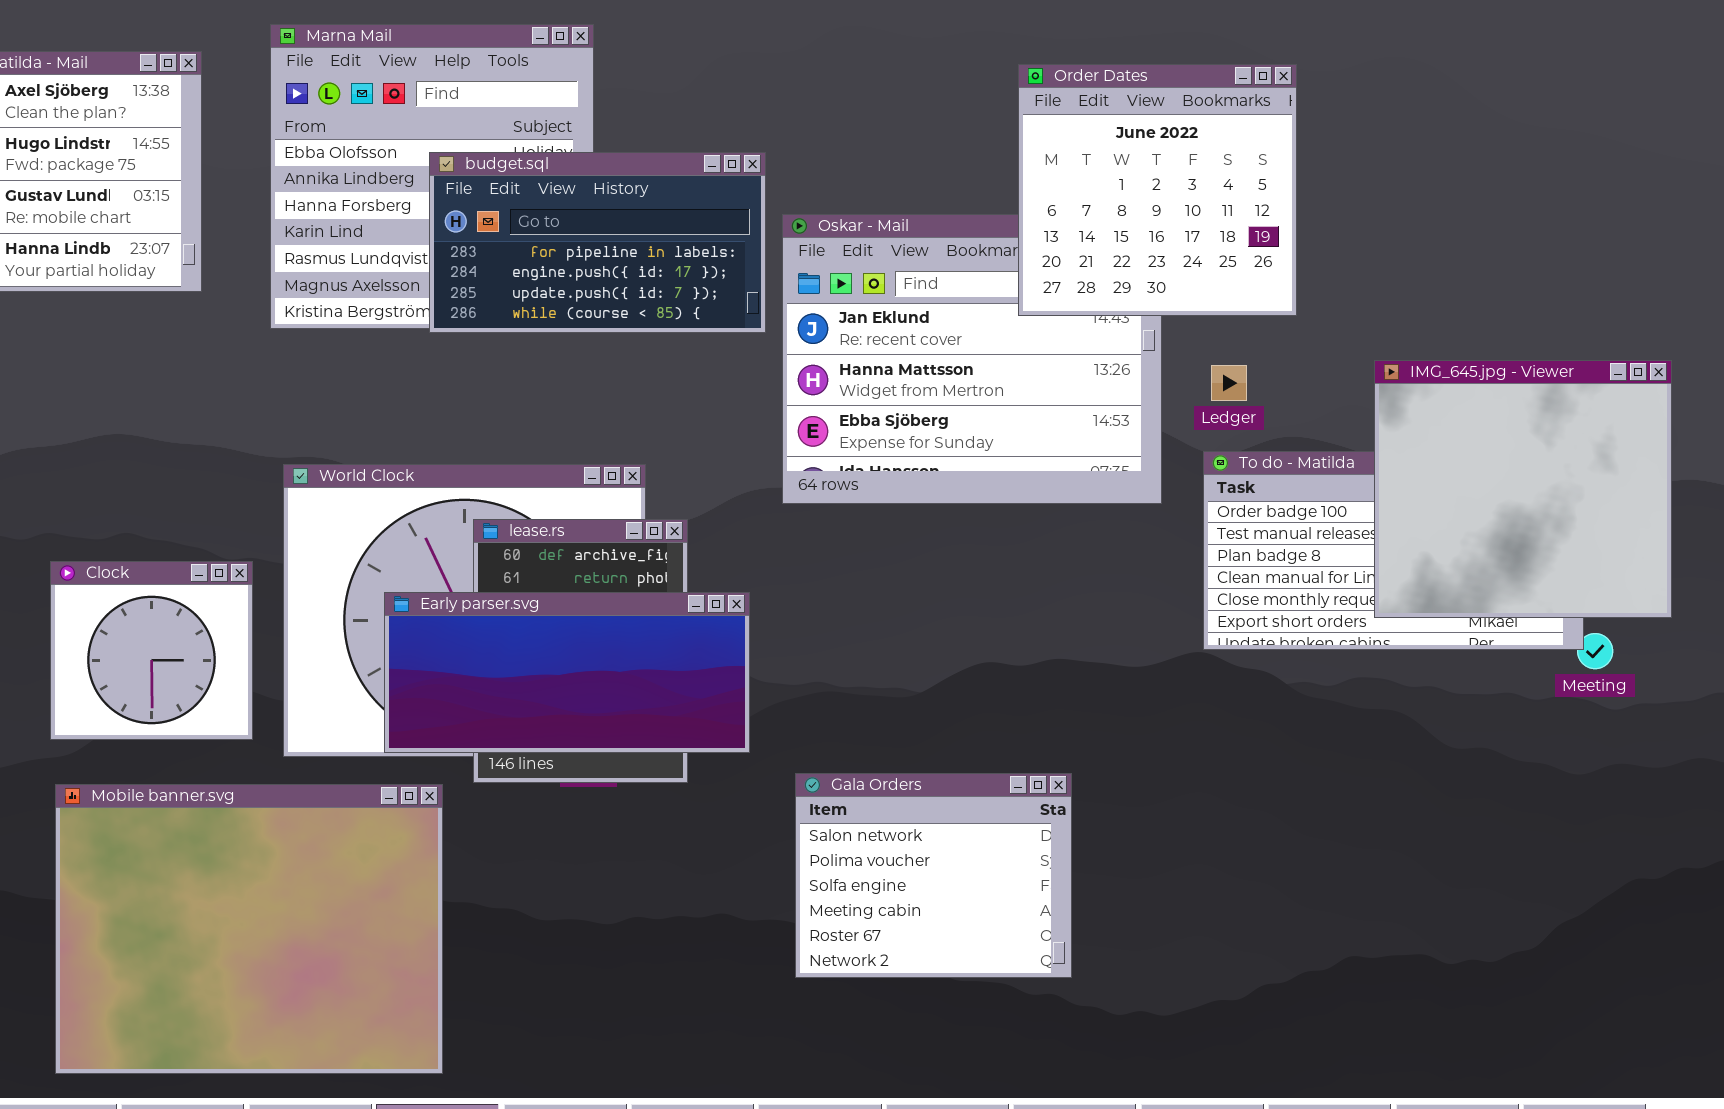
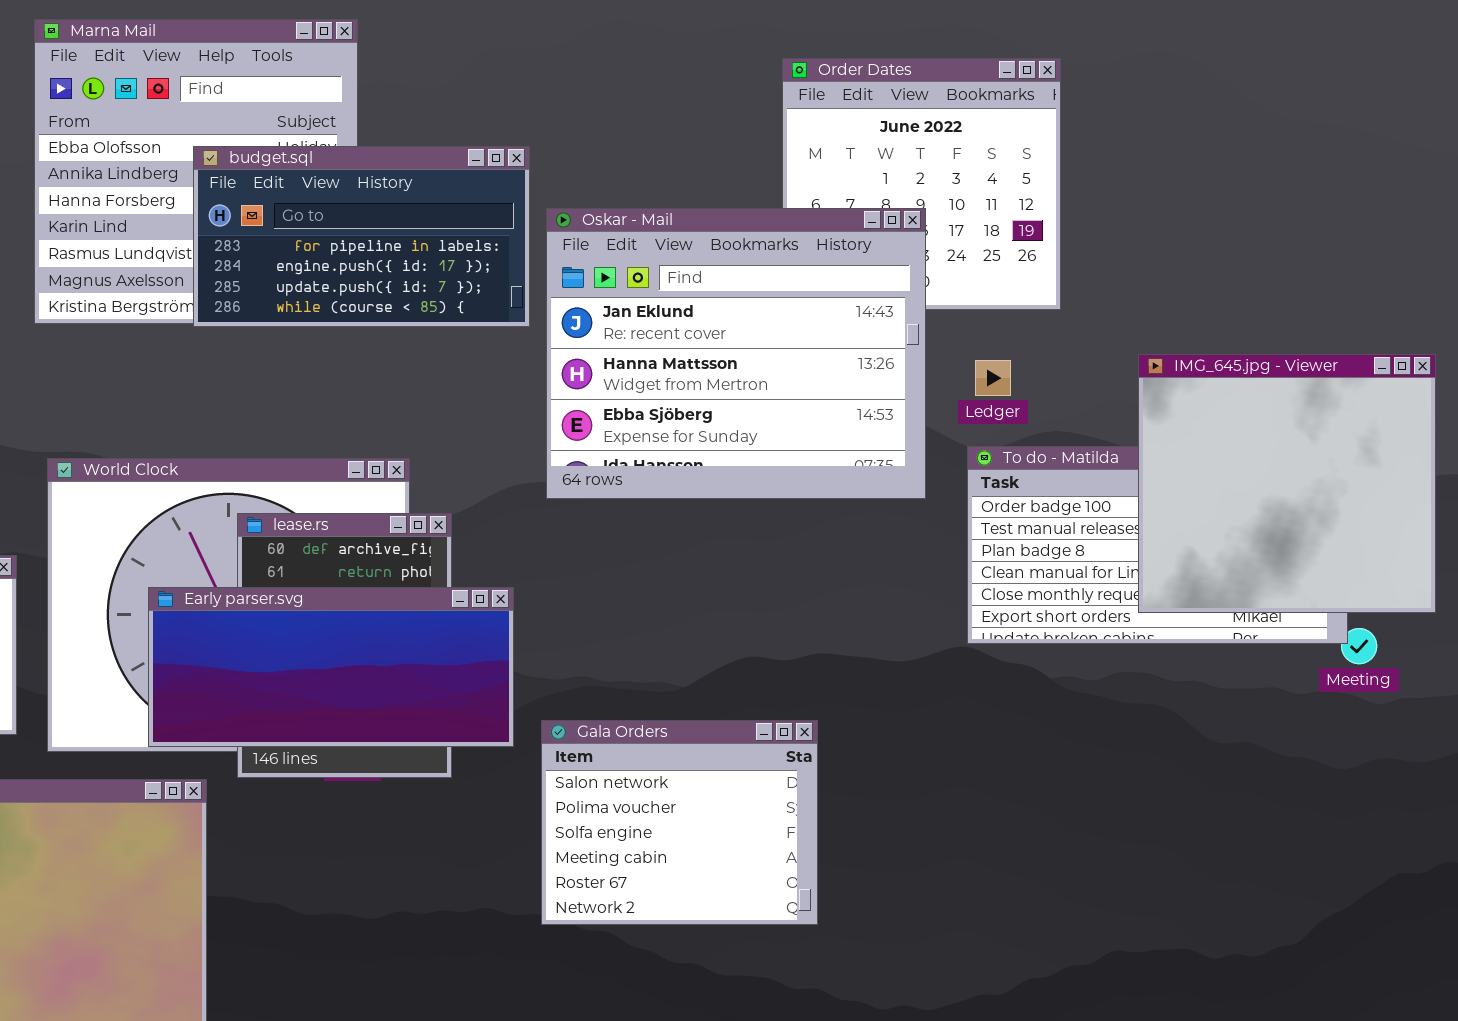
Oskar - Mail: [782,214,1162,504] -> [546,208,926,499], raised
Gala Orders: [795,773,1072,978] -> [541,720,818,925], moved

